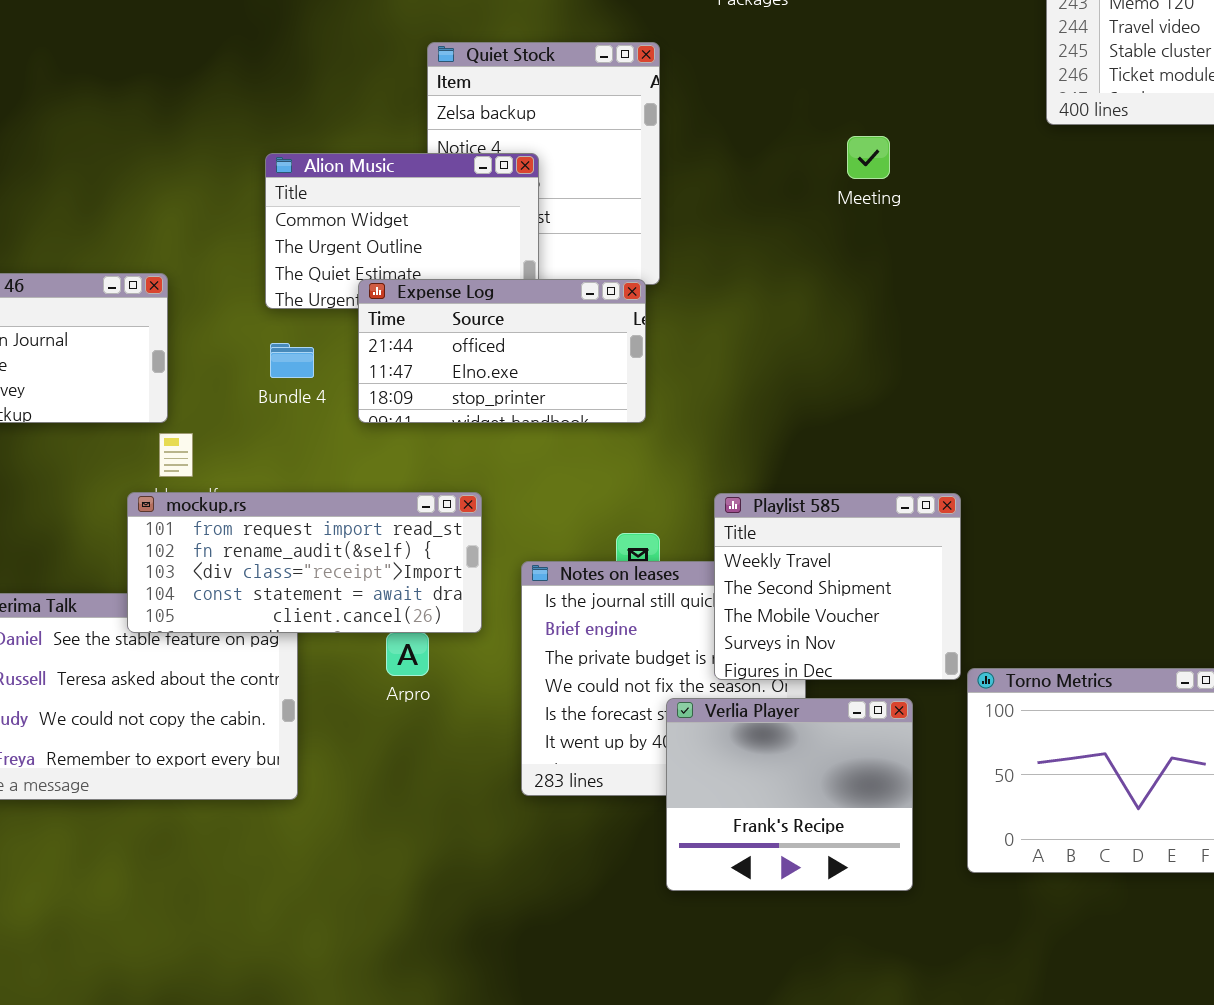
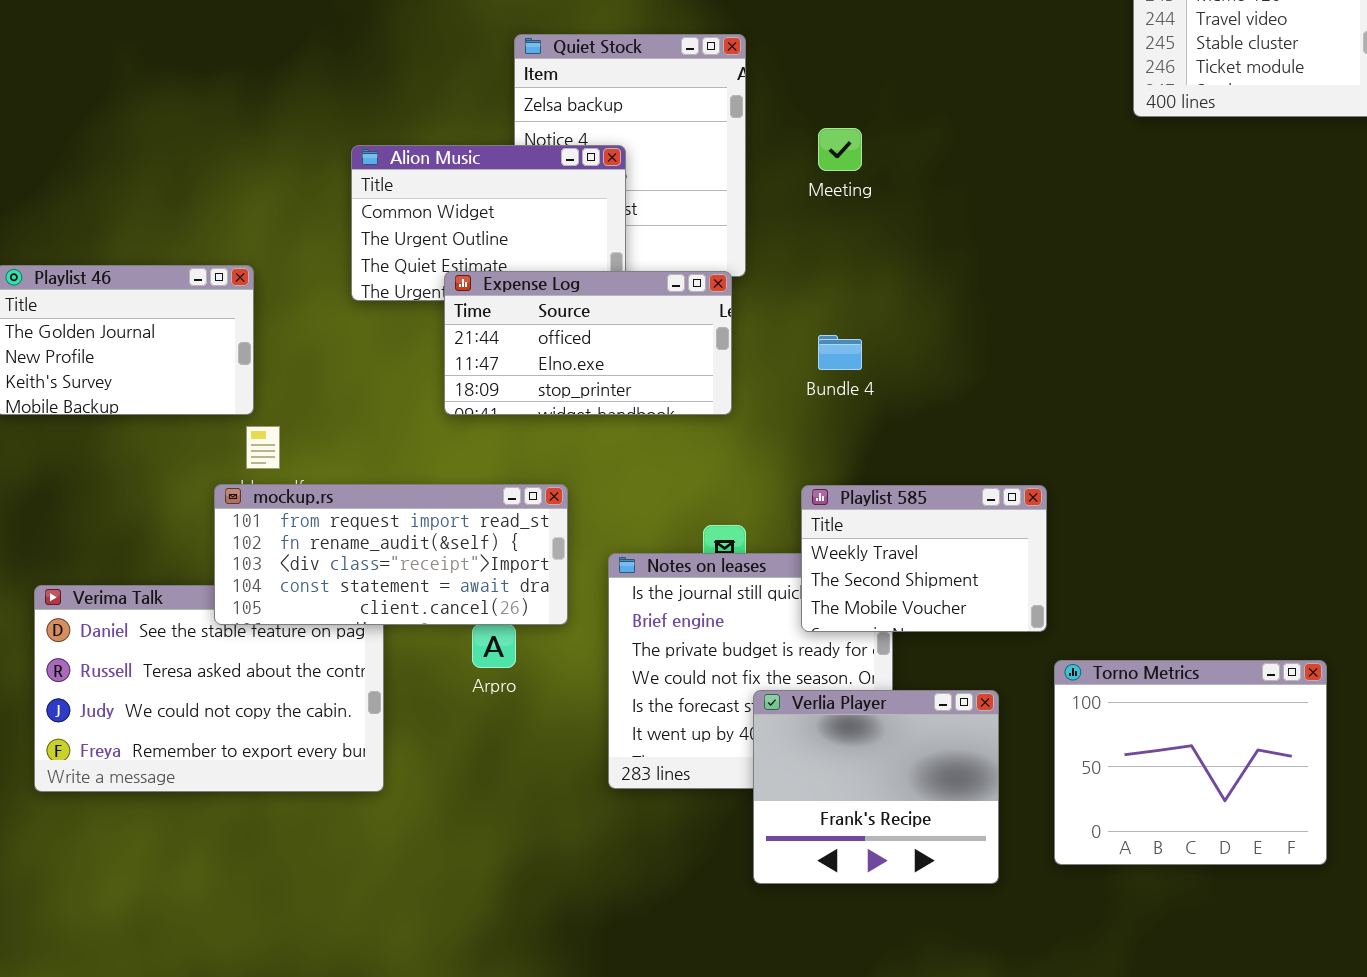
Meeting: [847,136,890,179] -> [818,128,862,171], moved
Bundle 4: [270,343,314,378] -> [818,335,862,370], moved
Playlist 585: [714,493,961,680] -> [801,485,1047,632], resized

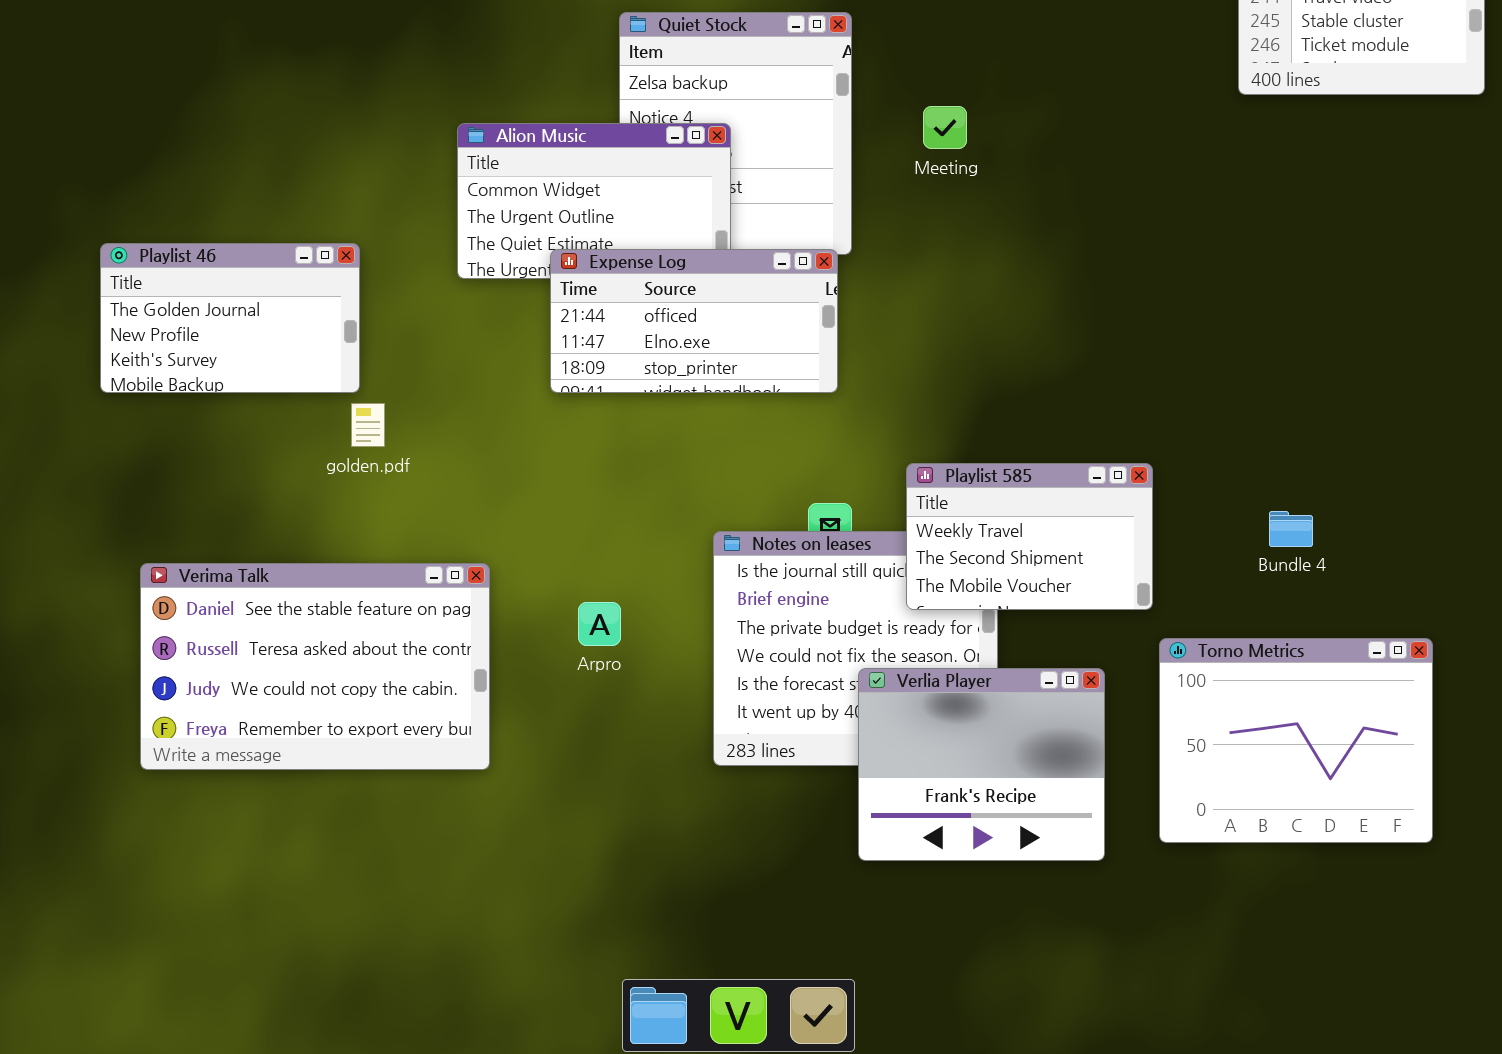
Bundle 4: [818,335,862,370] -> [1269,511,1313,547], moved
mockup.rs: [214,484,568,625] -> none, closed

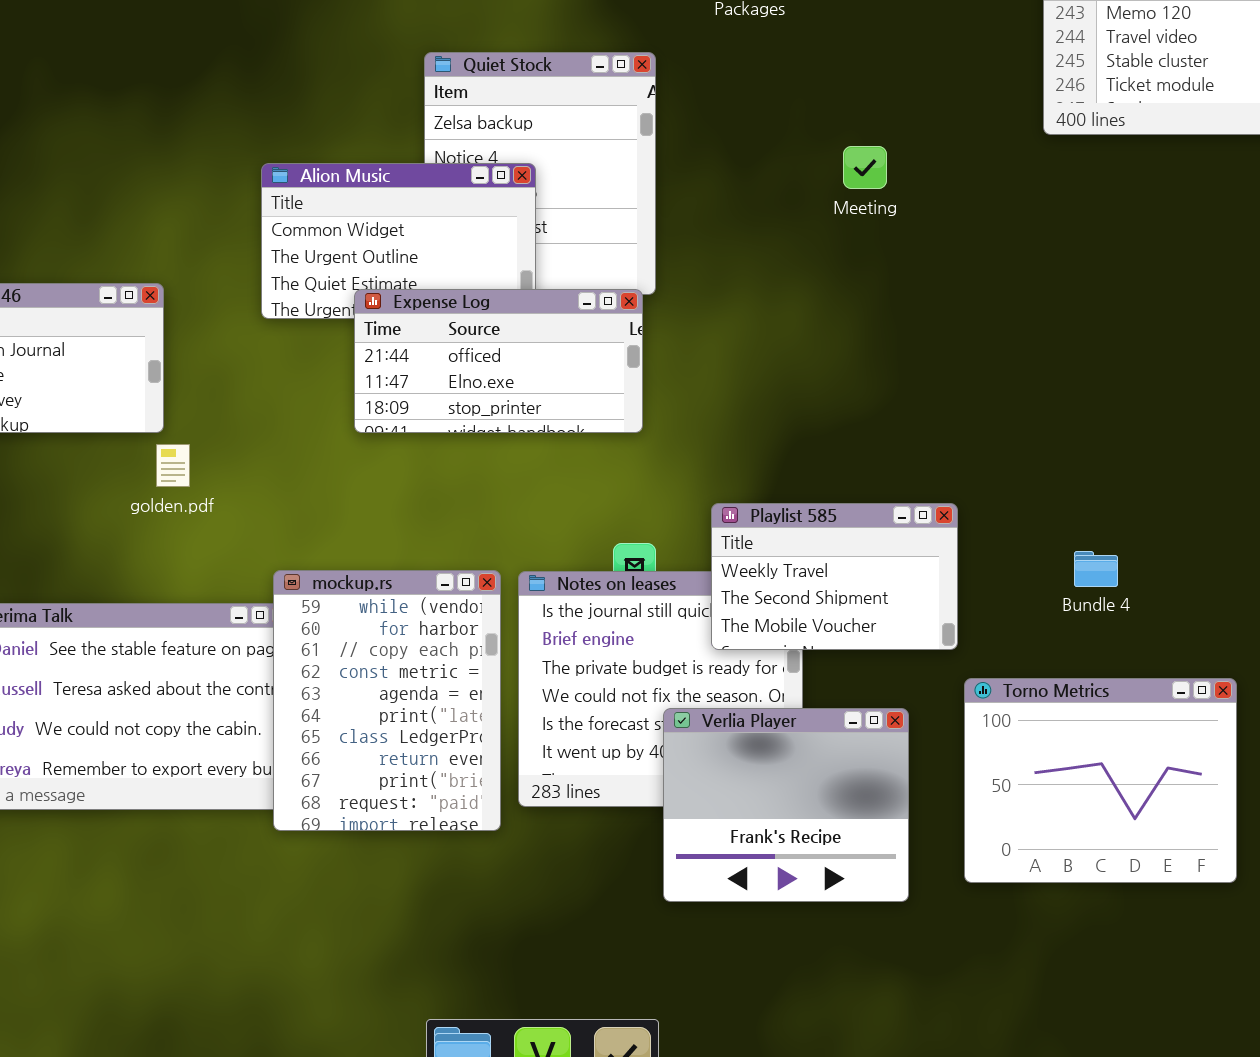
Meeting: [923,106,967,149] -> [843,146,887,189], moved
mockup.rs: none -> [273,570,501,831], opened

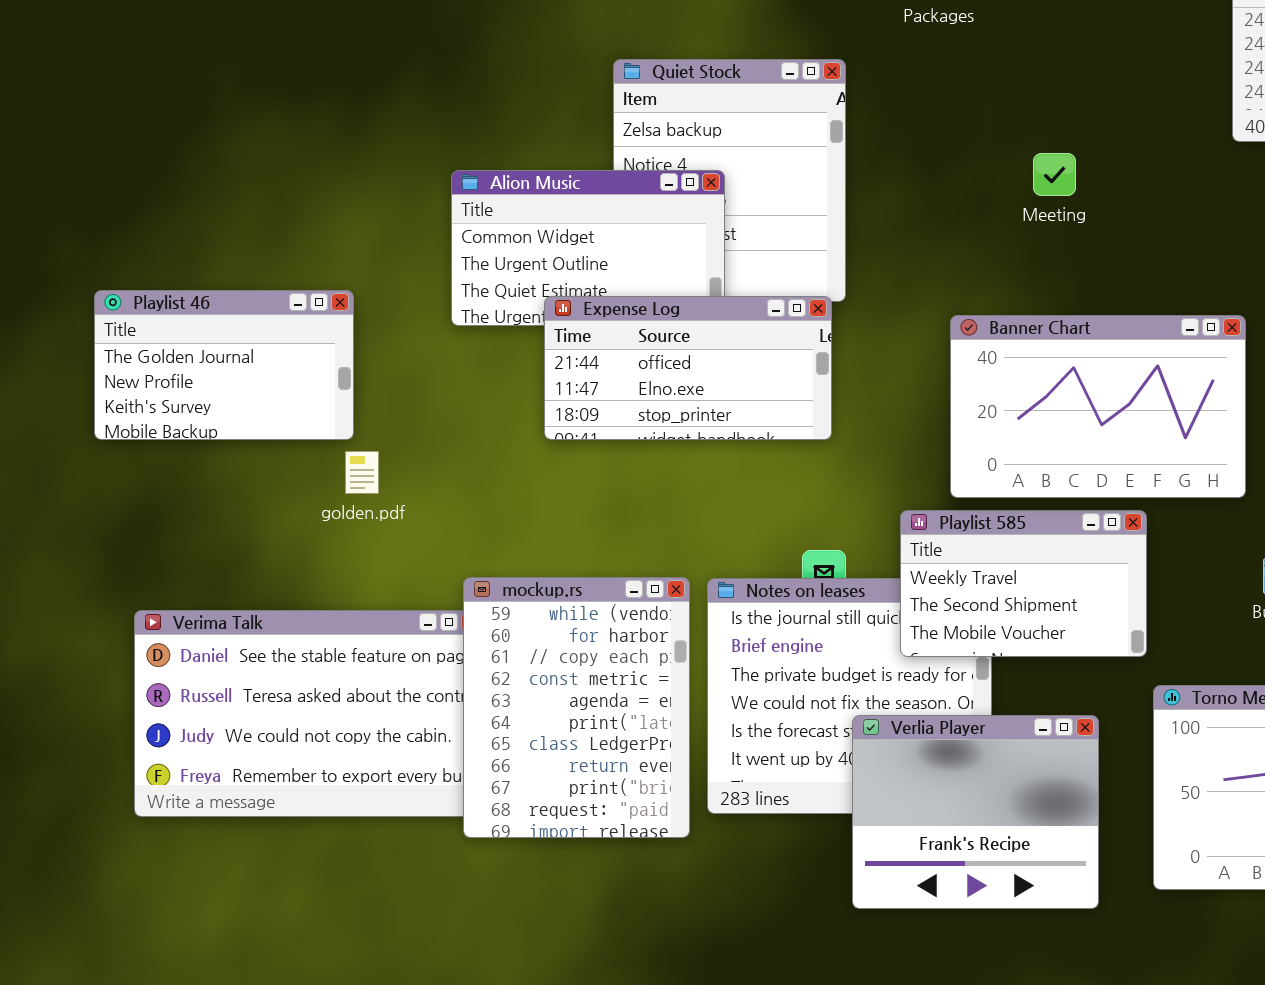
Banner Chart: none -> [950,315,1246,498], opened

